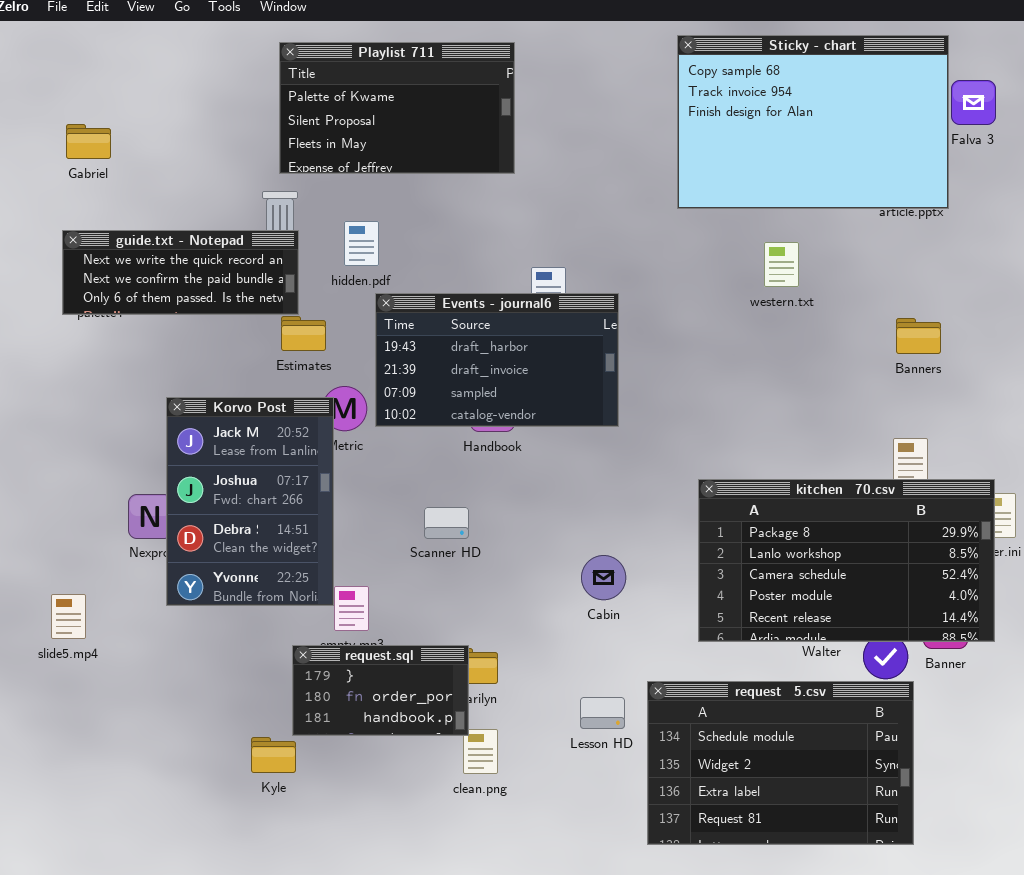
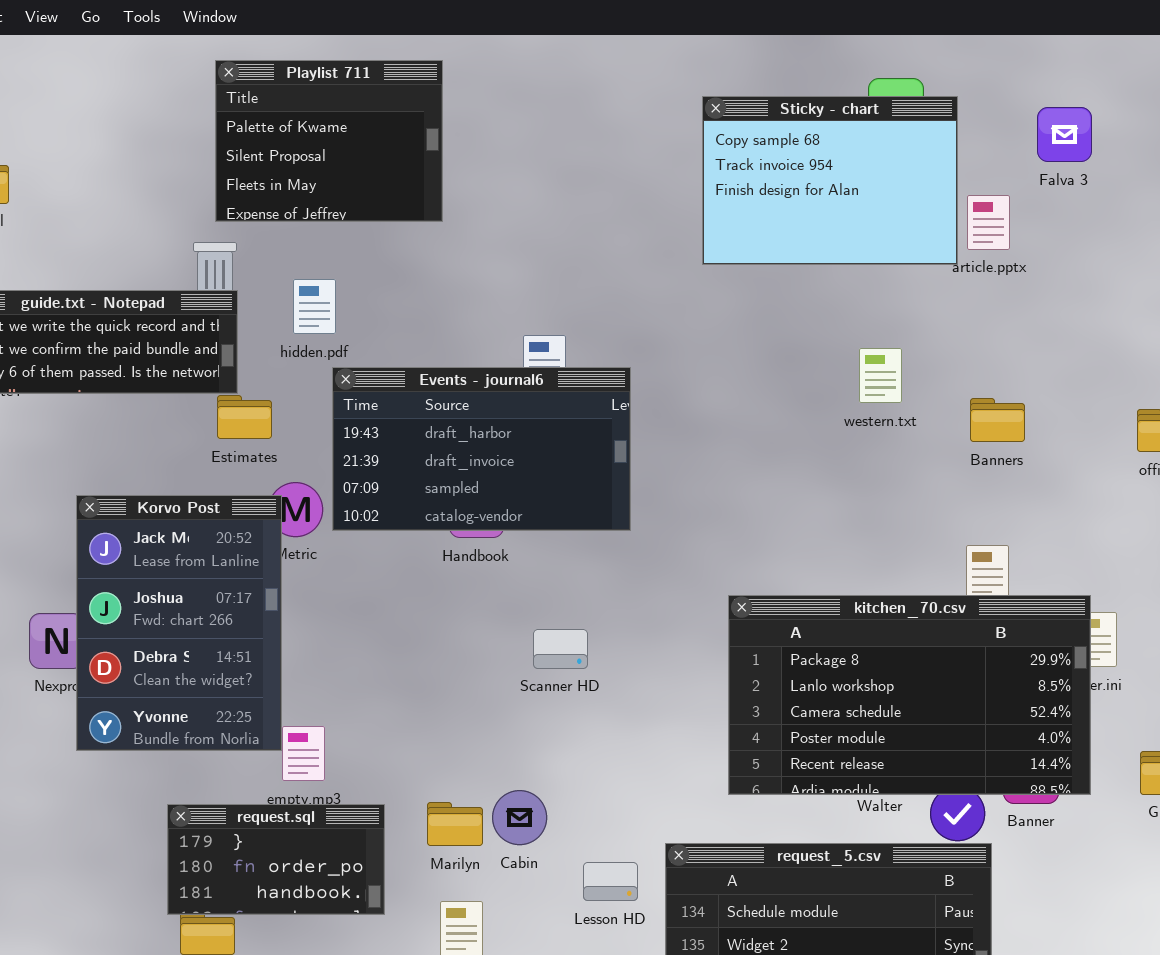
Sticky - chart: [677,35,949,209] -> [702,96,958,265], resized
Playlist 711: [279,42,515,174] -> [215,60,443,222], resized
western.txt: [764,242,799,287] -> [859,348,902,403], moved
Scanner HD: [424,507,469,539] -> [533,629,588,669], moved
Cabin: [581,555,626,600] -> [492,790,547,845], moved
request.sql: [292,645,469,736] -> [167,804,385,915], moved

